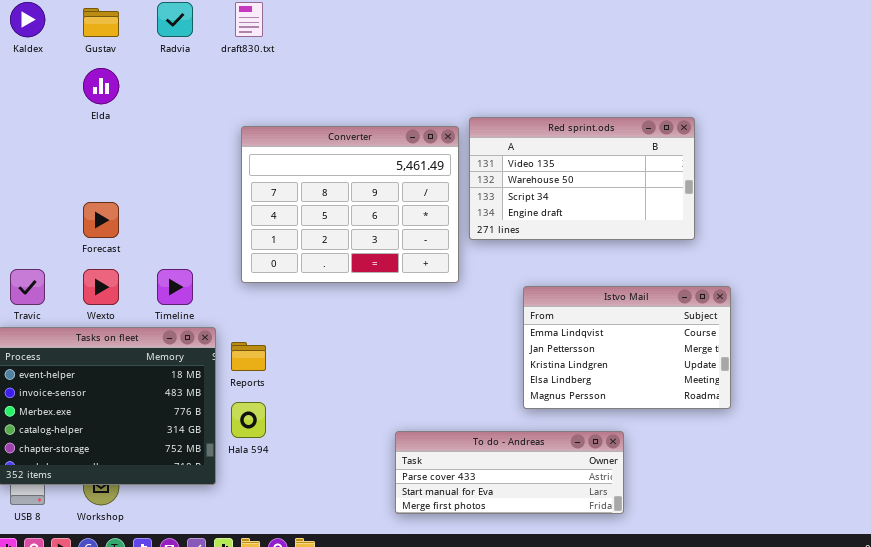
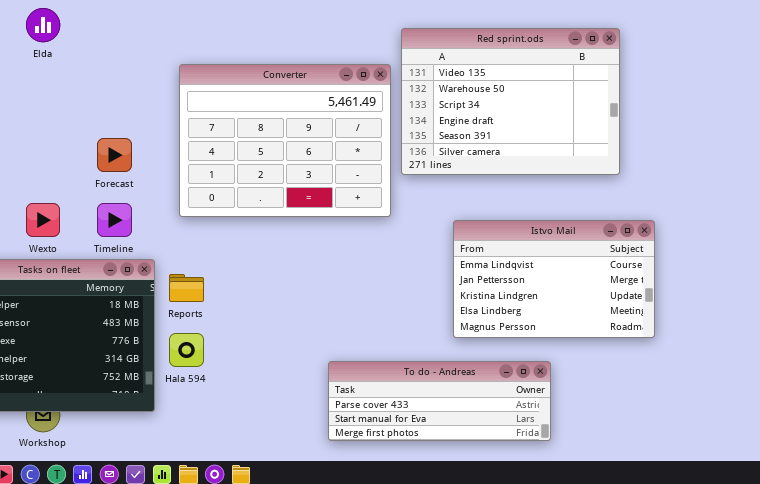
Red sprint.ods: [469,117,695,240] -> [401,28,620,175], resized
Forecast: [83,202,119,238] -> [97,138,132,172], moved

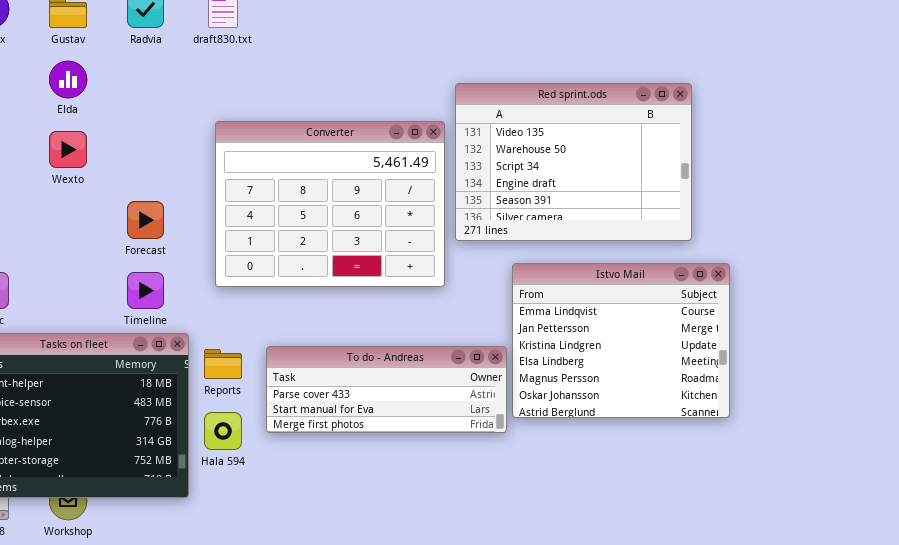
Wexto: [26,203,60,237] -> [49,131,87,168], moved
Istvo Mail: [453,220,655,338] -> [512,263,730,418], resized
To do - Andreas: [328,361,551,441] -> [266,346,507,433], moved

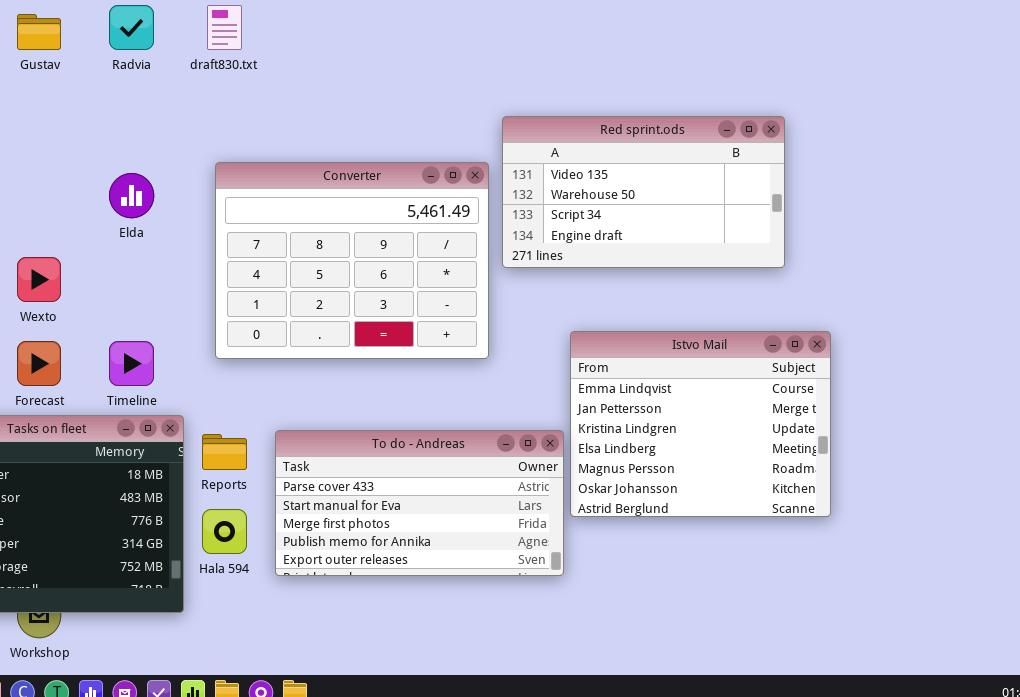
Elda: [49,61,87,98] -> [109,173,154,218], moved
Red sprint.ods: [455,83,692,241] -> [502,116,785,268], resized
Wexto: [49,131,87,168] -> [17,257,61,302], moved
Forecast: [127,201,164,239] -> [17,341,61,386], moved
To do - Andreas: [266,346,507,433] -> [275,430,564,576], resized

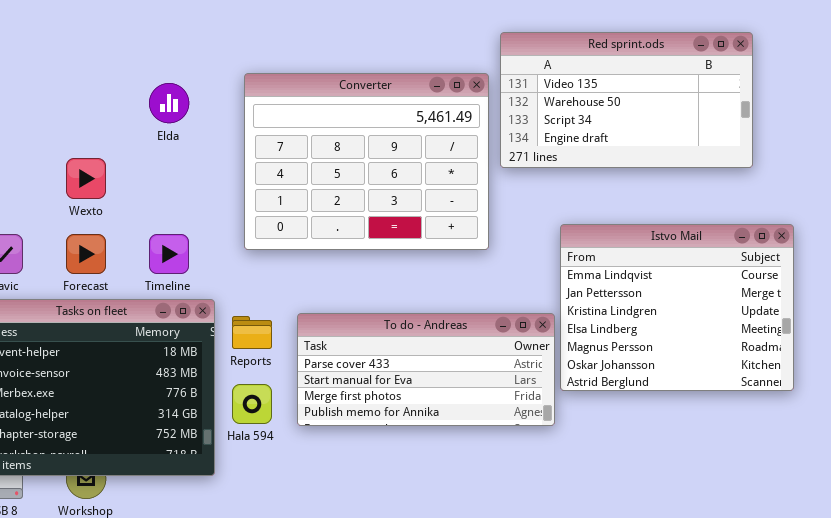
To do - Andreas: [275,430,564,576] -> [297,313,555,426], resized

